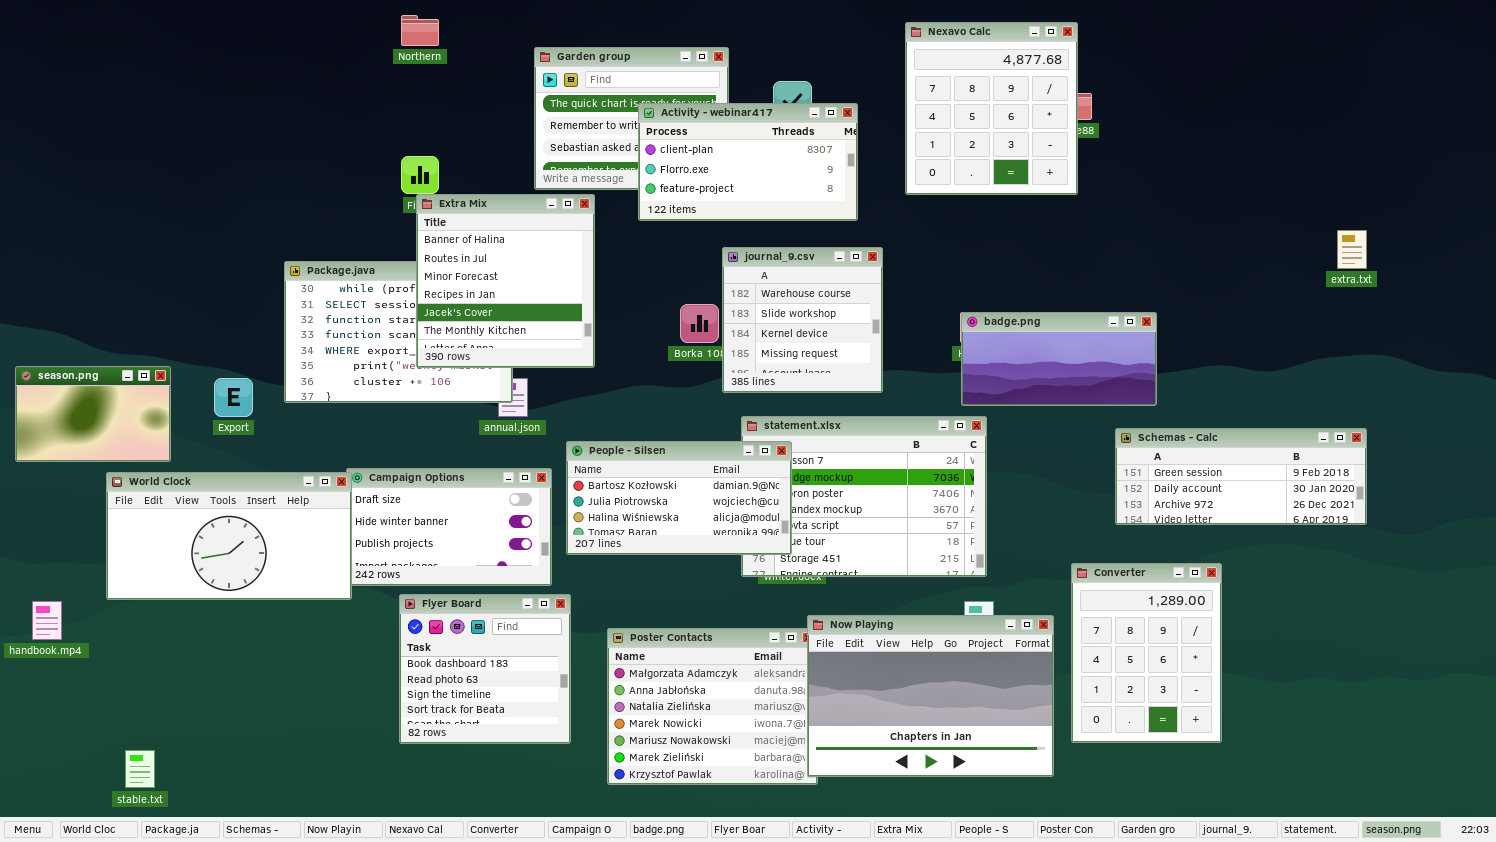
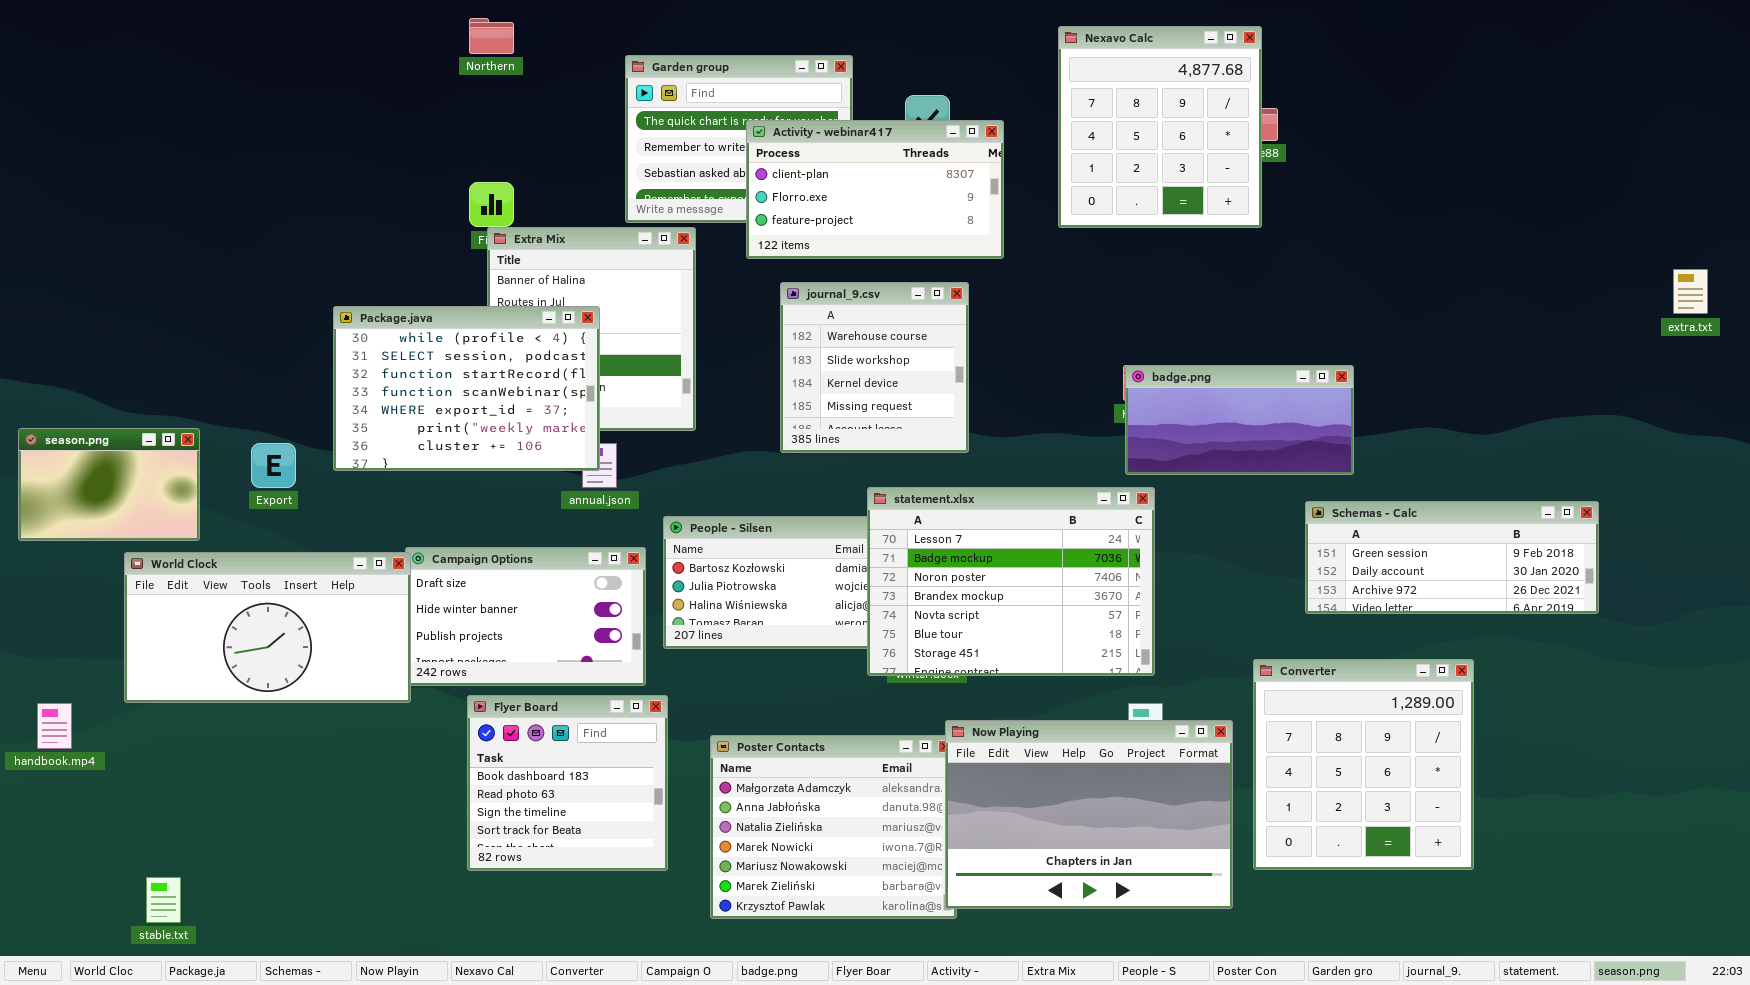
extra.txt: [1337,230,1367,269] -> [1673,269,1708,314], moved
journal_9.csv: [722,247,883,393] -> [780,282,969,453], moved
Package.java: [284,261,513,403] -> [333,306,600,471], raised
statement.xlsx: [741,416,987,577] -> [867,487,1155,676], raised
Converter: [1071,563,1222,743] -> [1253,659,1474,870], resized

